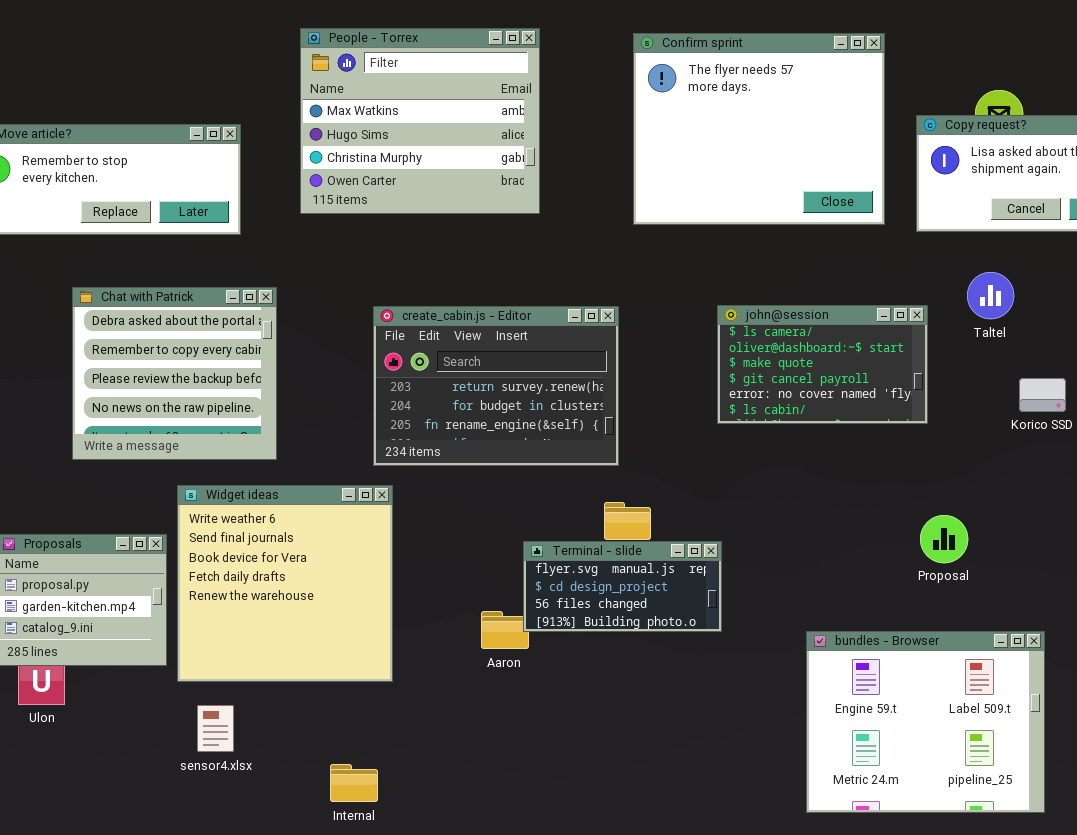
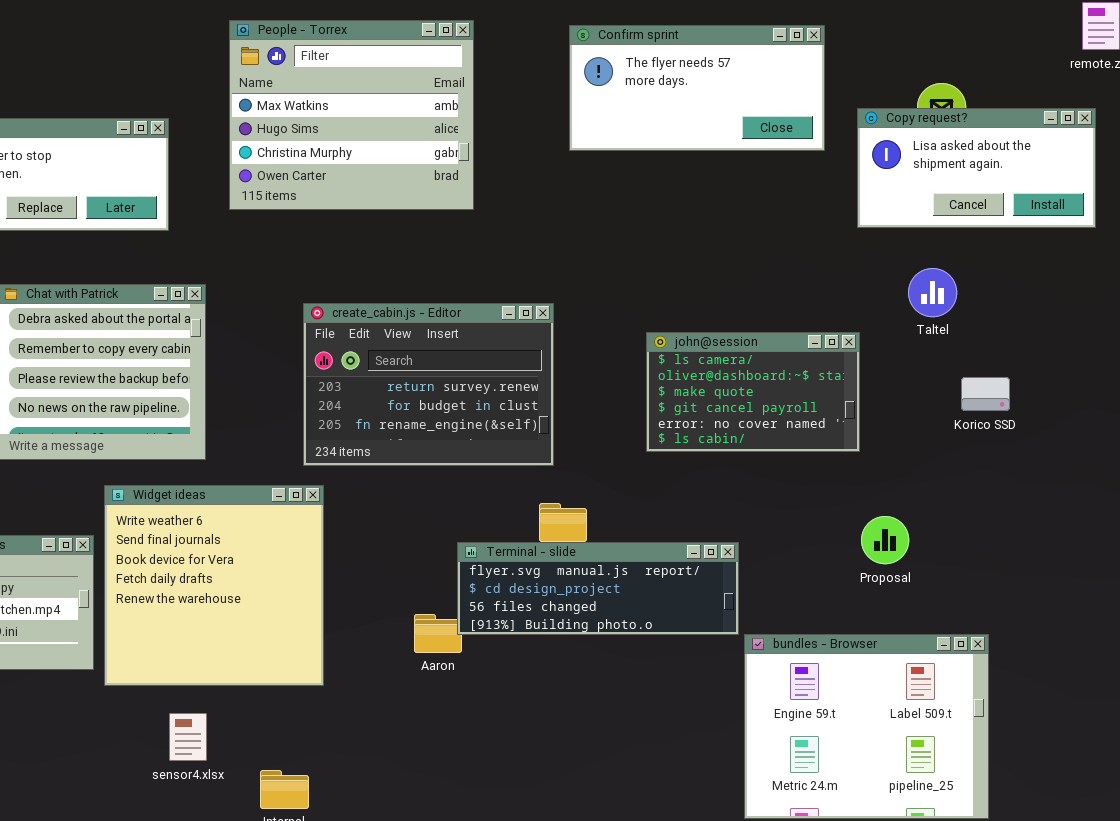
Confirm sprint: [633,33,885,225] -> [569,25,825,151], resized
john@session: [717,305,928,424] -> [646,332,860,452], moved
Terminal - slide: [523,541,722,632] -> [457,542,739,635], resized
sensor4.xlsx: [197,705,234,752] -> [169,713,207,761], moved

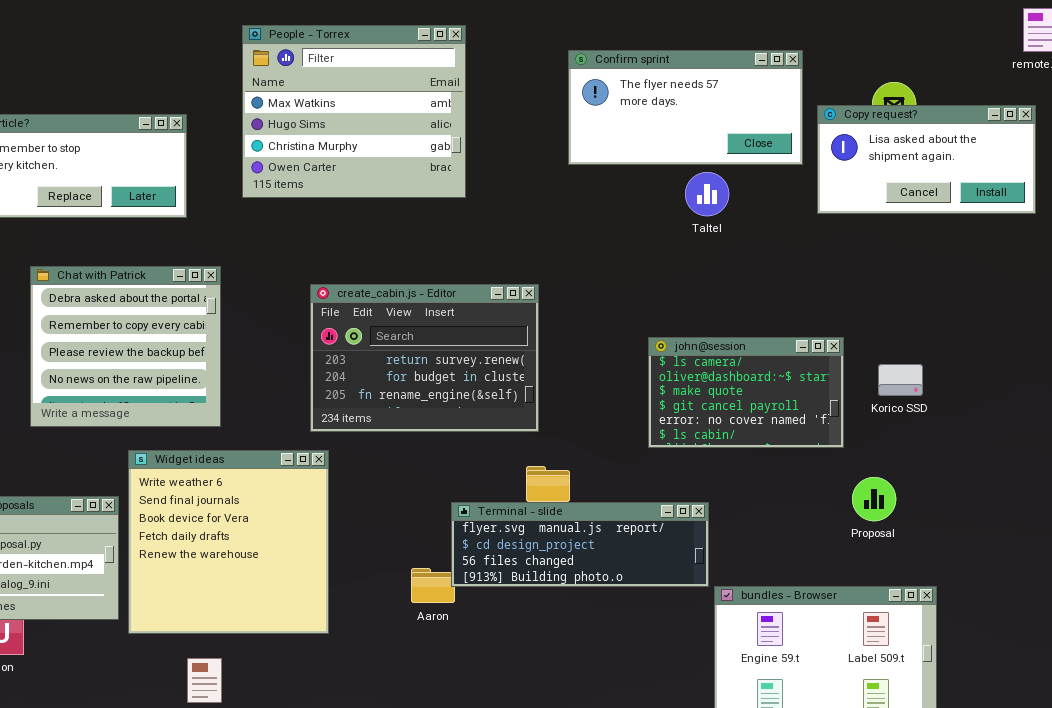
Confirm sprint: [569,25,825,151] -> [568,50,803,165], moved
Taltel: [908,268,957,317] -> [685,172,729,216], moved
john@session: [646,332,860,452] -> [648,337,844,448], moved
Korico SSD: [961,377,1010,411] -> [878,364,923,396], moved
Proposal: [861,516,909,564] -> [852,477,896,521], moved

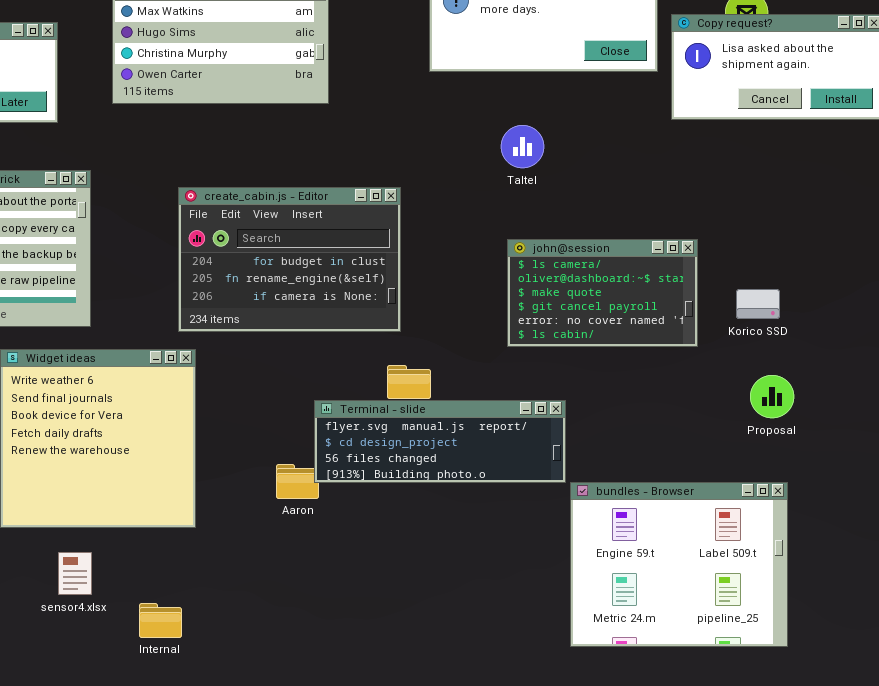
Taltel: [685,172,729,216] -> [501,125,544,168], moved
create_cabin.js - Editor: [310,284,539,432] -> [178,187,401,332], scrolled down 1 row
Korico SSD: [878,364,923,396] -> [736,289,780,319], moved
Proposal: [852,477,896,521] -> [750,375,794,418], moved

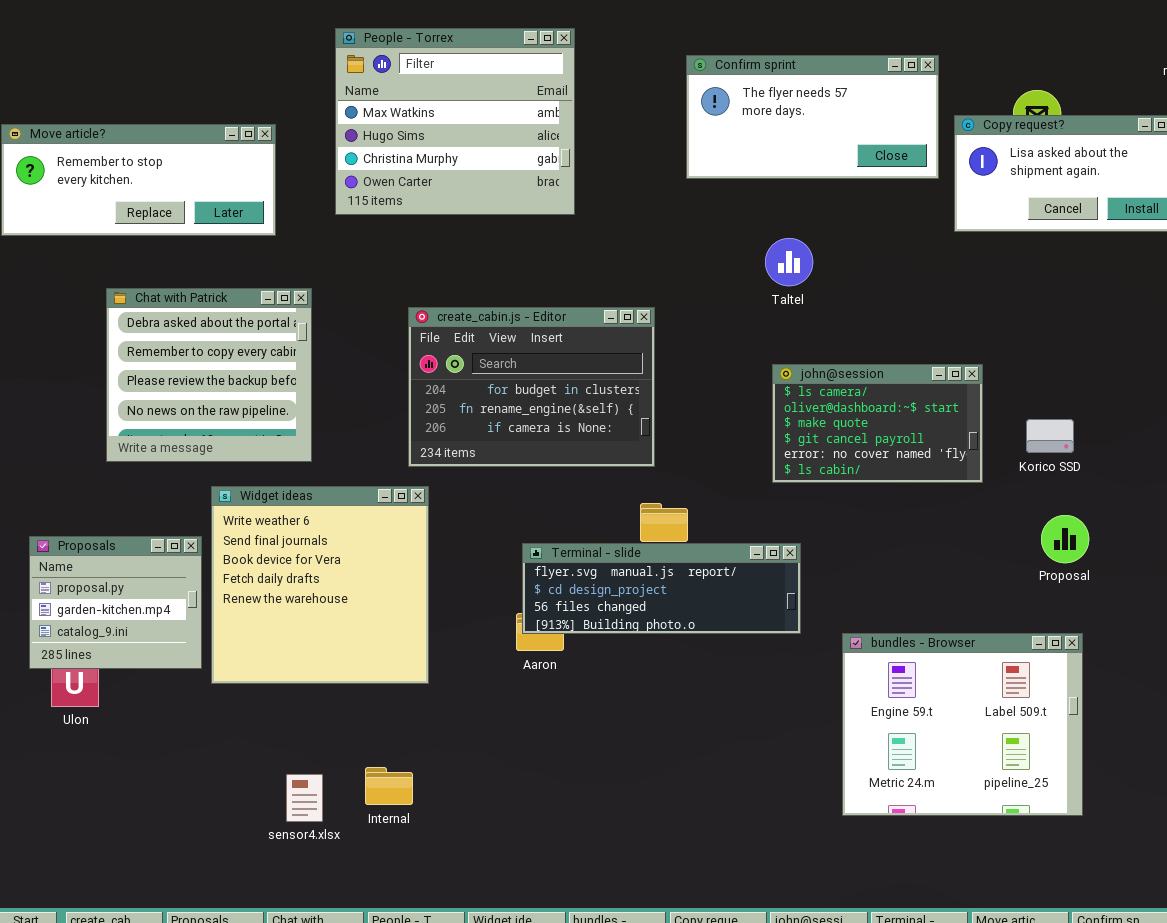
Terminal - slide: [314,400,566,483] -> [522,543,801,634], moved
sensor4.xlsx: [58,552,92,595] -> [286,774,323,822], moved

